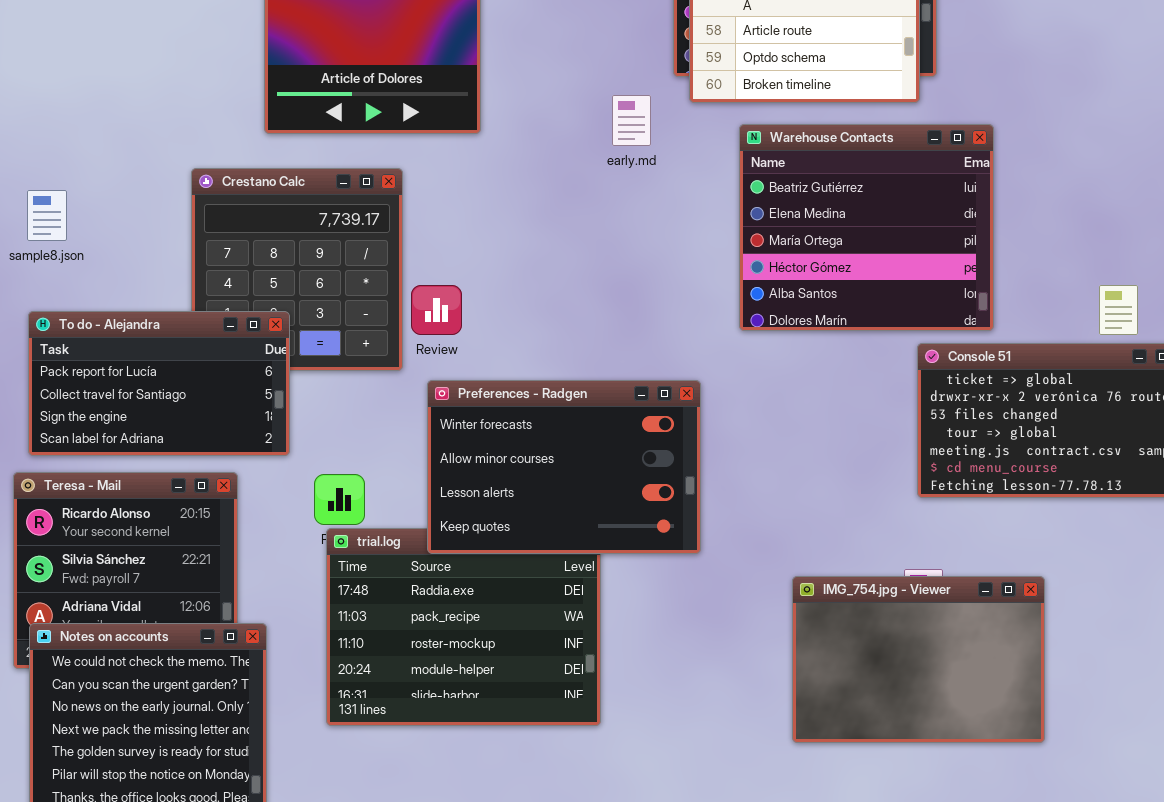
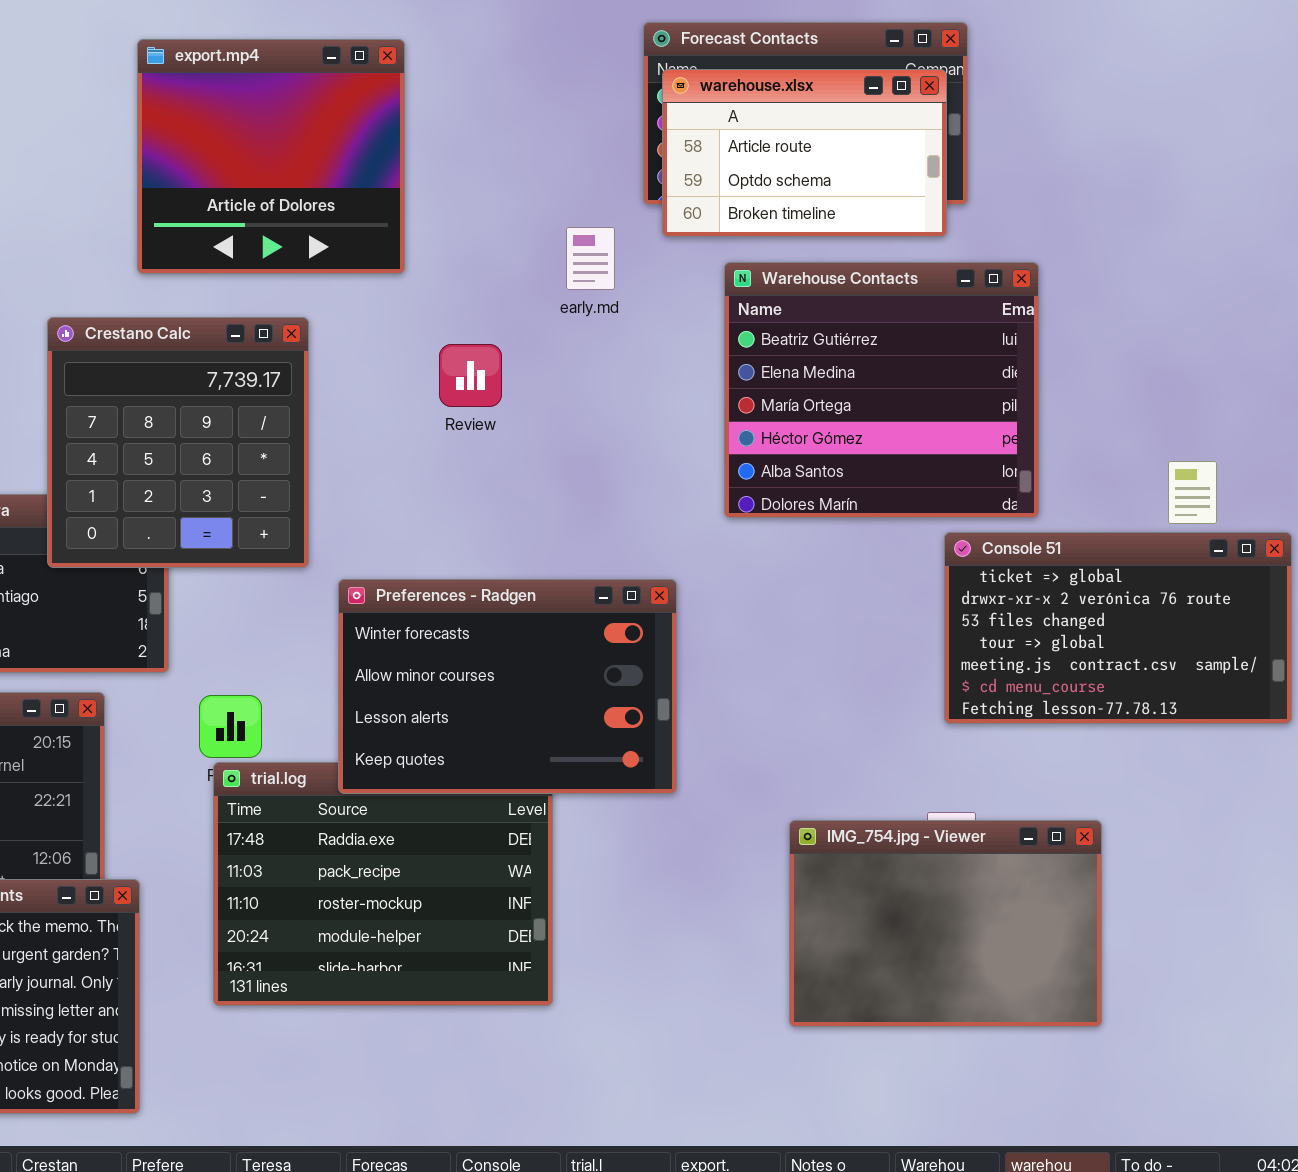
Crestano Calc: [191,168,403,371] -> [47,317,309,568], raised
Review: [411,285,462,335] -> [439,344,502,407], moved

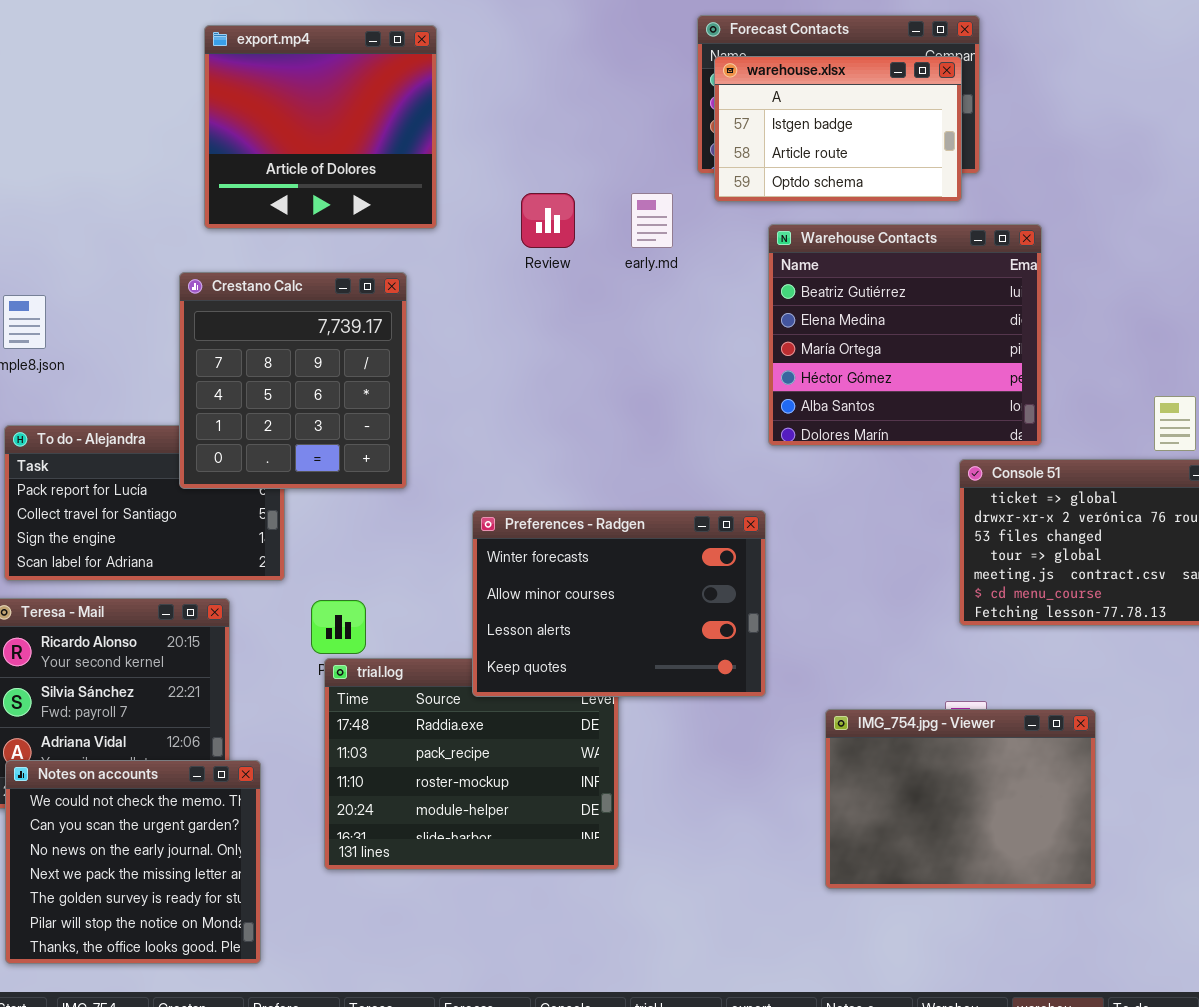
export.mp4: [137,39,405,274] -> [204,25,437,229], moved
warehouse.xlsx: [662,69,947,237] -> [714,56,962,202], scrolled up 1 row
Review: [439,344,502,407] -> [521,193,575,248], moved
Preferences - Radgen: [338,579,677,794] -> [472,510,766,697], moved

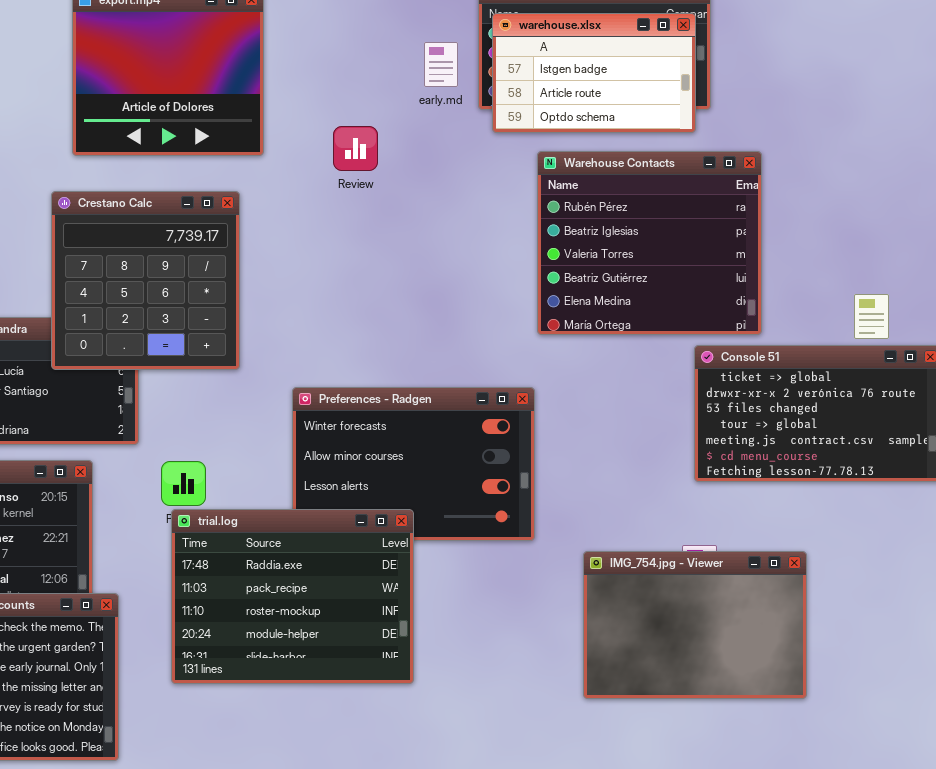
early.md: [631,193,673,248] -> [424,42,458,87], moved
Warehouse Contacts: [768,224,1042,446] -> [537,151,762,335], scrolled up 3 rows
trial.log: [324,658,619,870] -> [171,509,414,684], raised

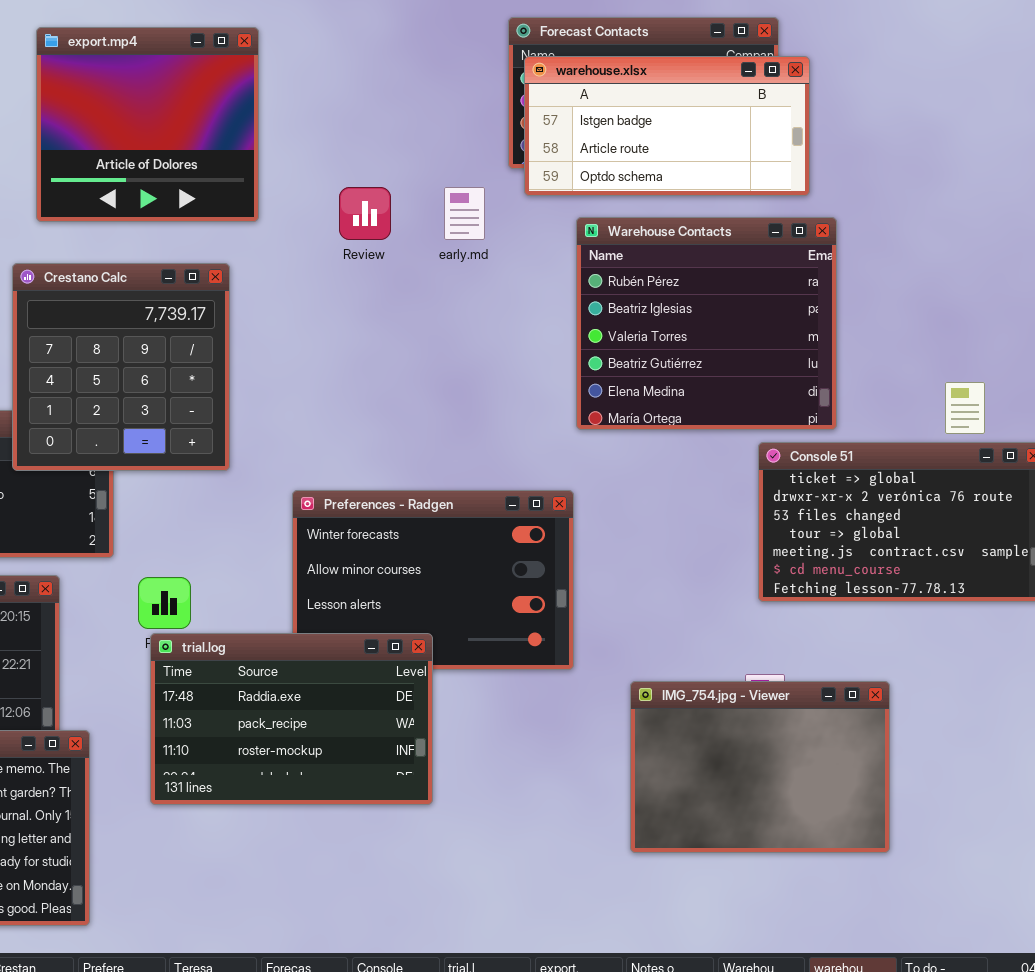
warehouse.xlsx: [492,13,696,133] -> [524,56,810,196], resized
early.md: [424,42,458,87] -> [444,187,485,240], moved
trial.log: [171,509,414,684] -> [150,633,433,805], resized

